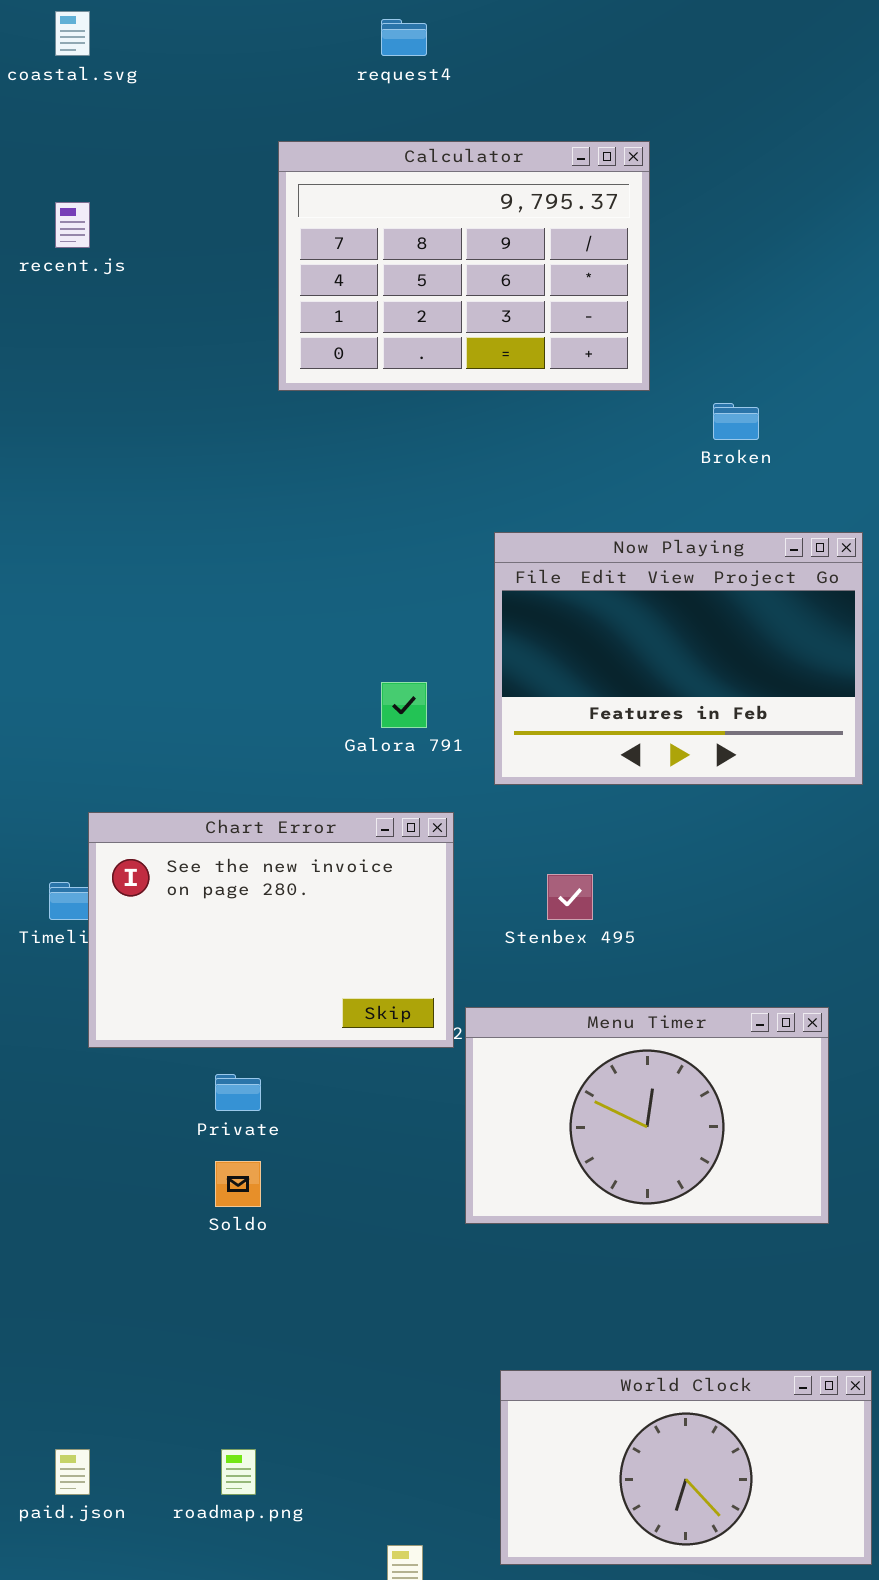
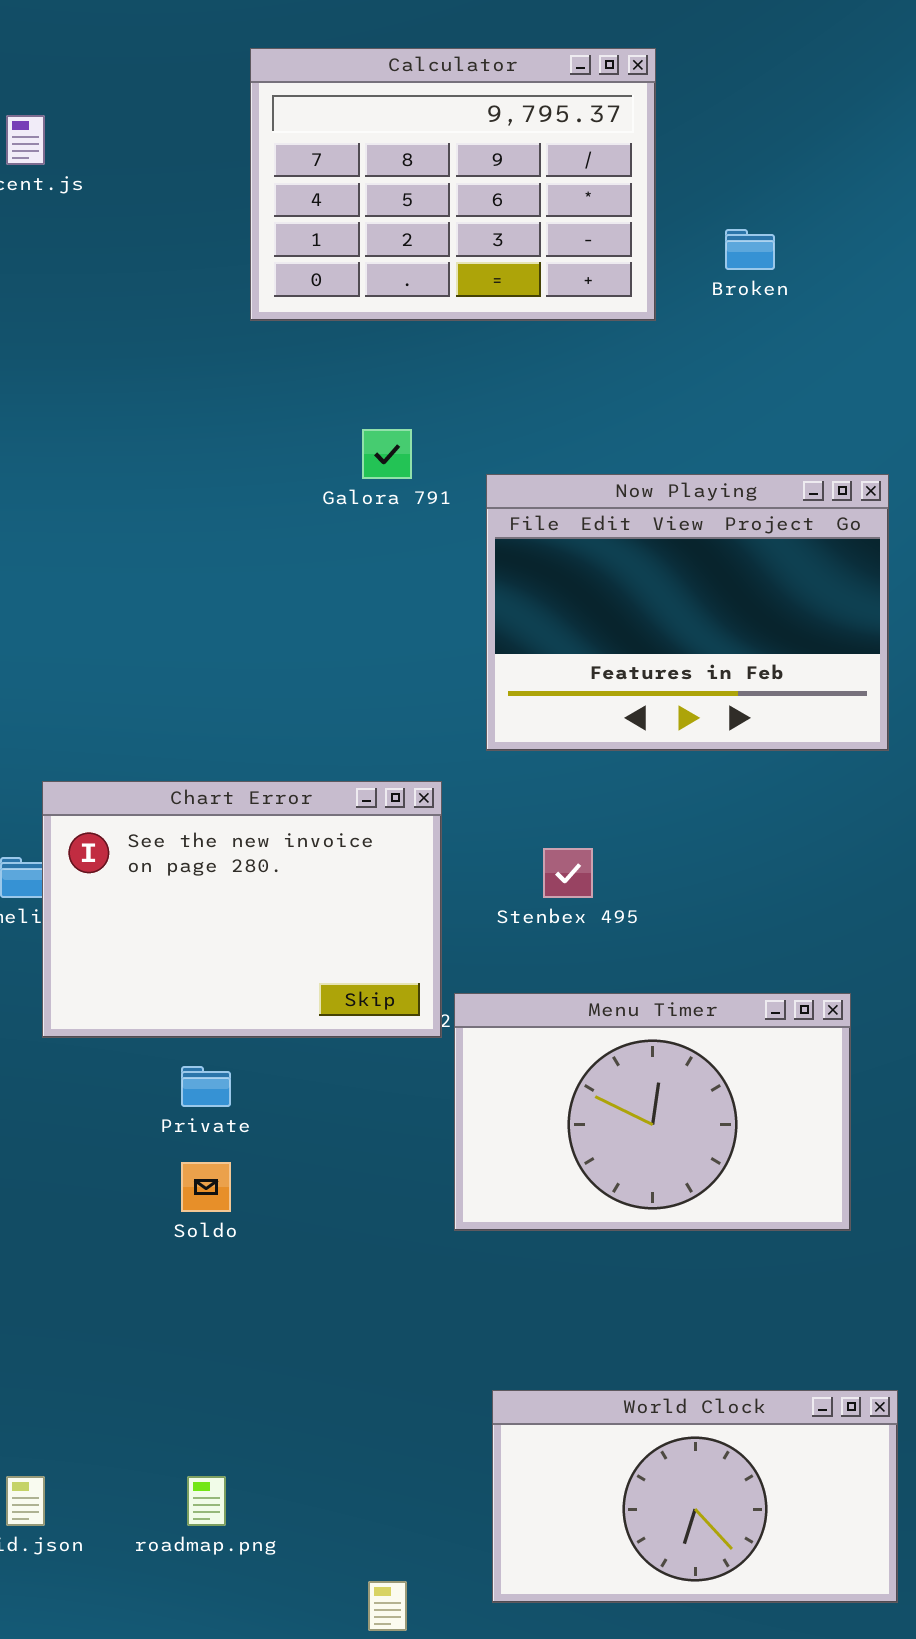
Broken: [713,403,759,440] -> [725,229,775,270], moved
Galora 791: [381,682,427,728] -> [362,429,412,479], moved

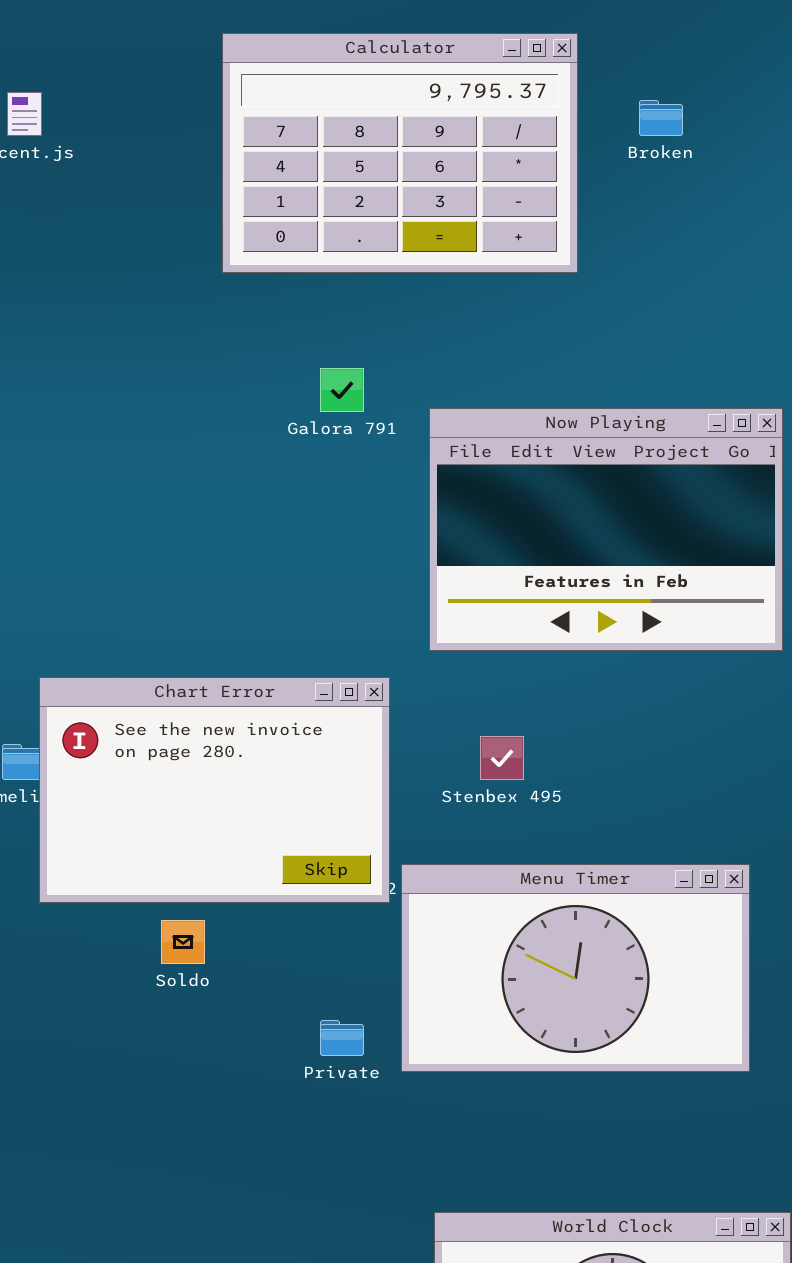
Broken: [725,229,775,270] -> [639,100,683,136], moved
Private: [181,1066,231,1107] -> [320,1020,364,1056], moved
Soldo: [181,1162,231,1212] -> [161,920,205,964], moved

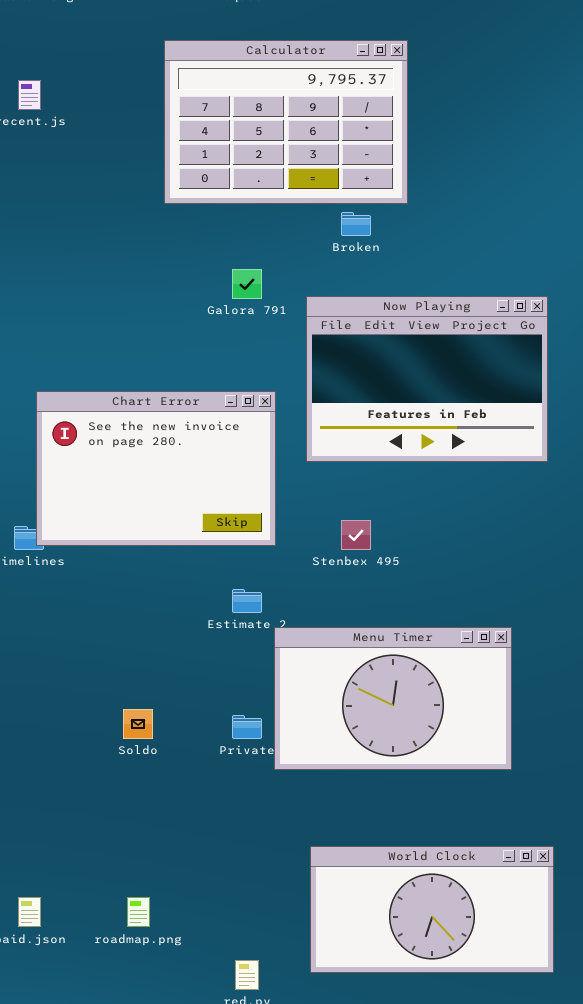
Broken: [639,100,683,136] -> [341,212,371,236], moved
Chart Error: [39,677,390,903] -> [36,391,276,546], moved
Menu Timer: [401,864,750,1072] -> [274,627,512,770], moved
Soldo: [161,920,205,964] -> [123,709,153,739], moved

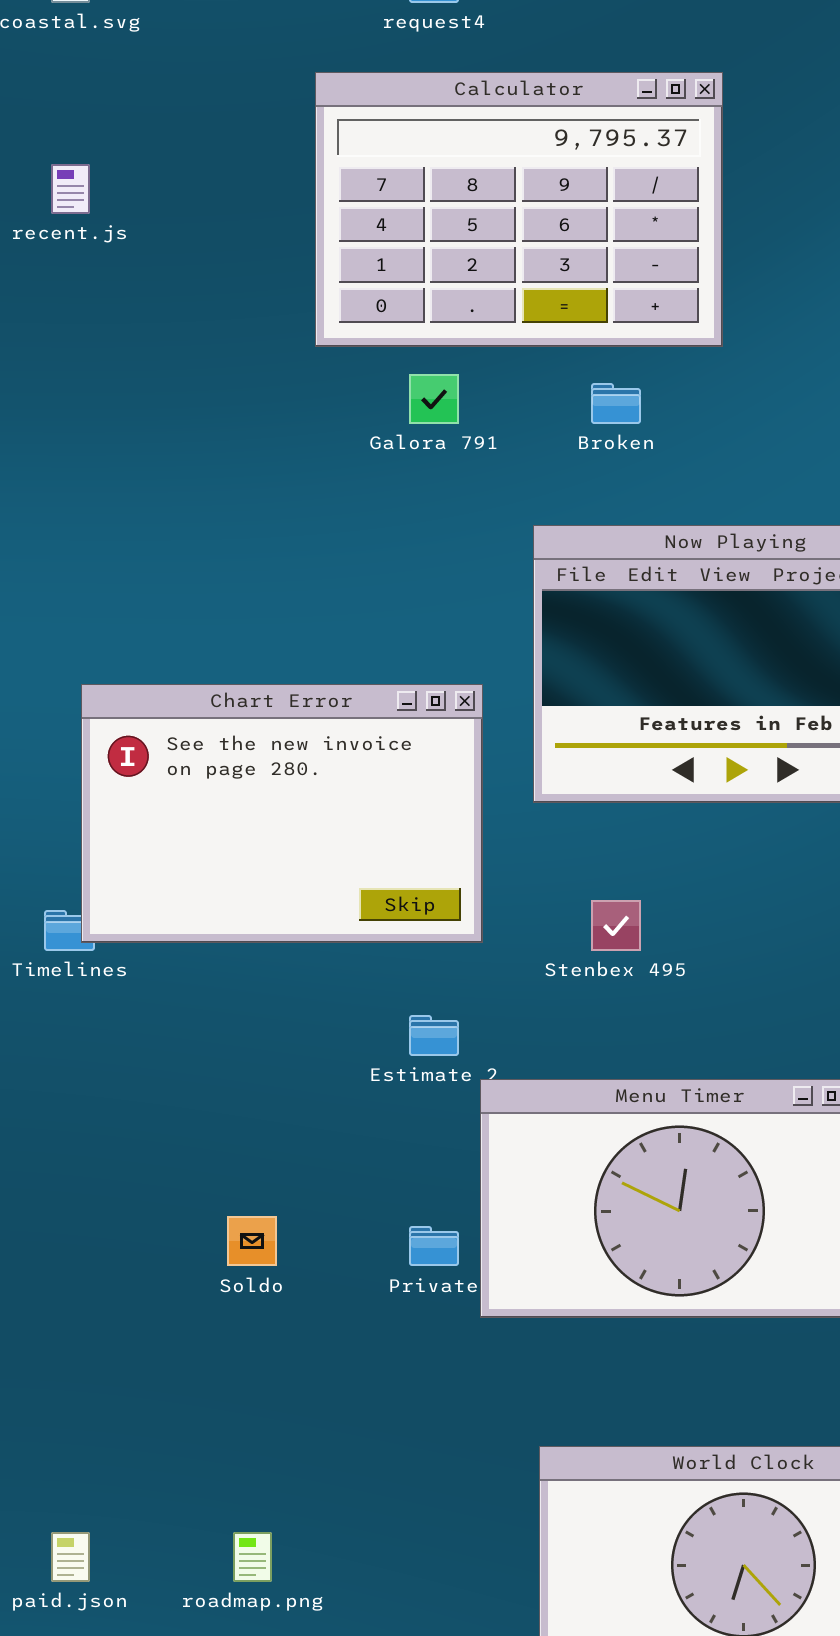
Calculator: [164,40,408,204] -> [315,72,723,347], moved
Galora 791: [232,269,262,299] -> [409,374,459,424], moved

